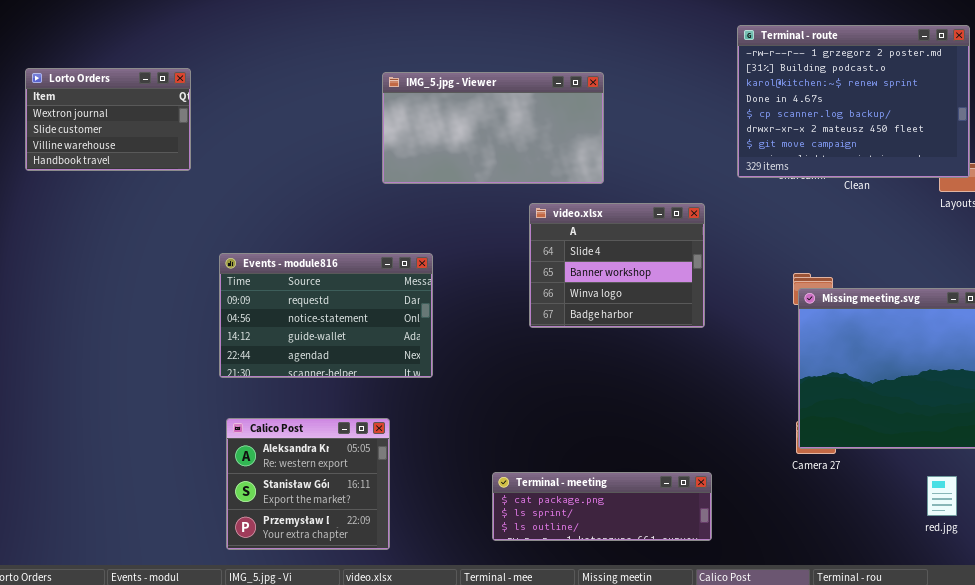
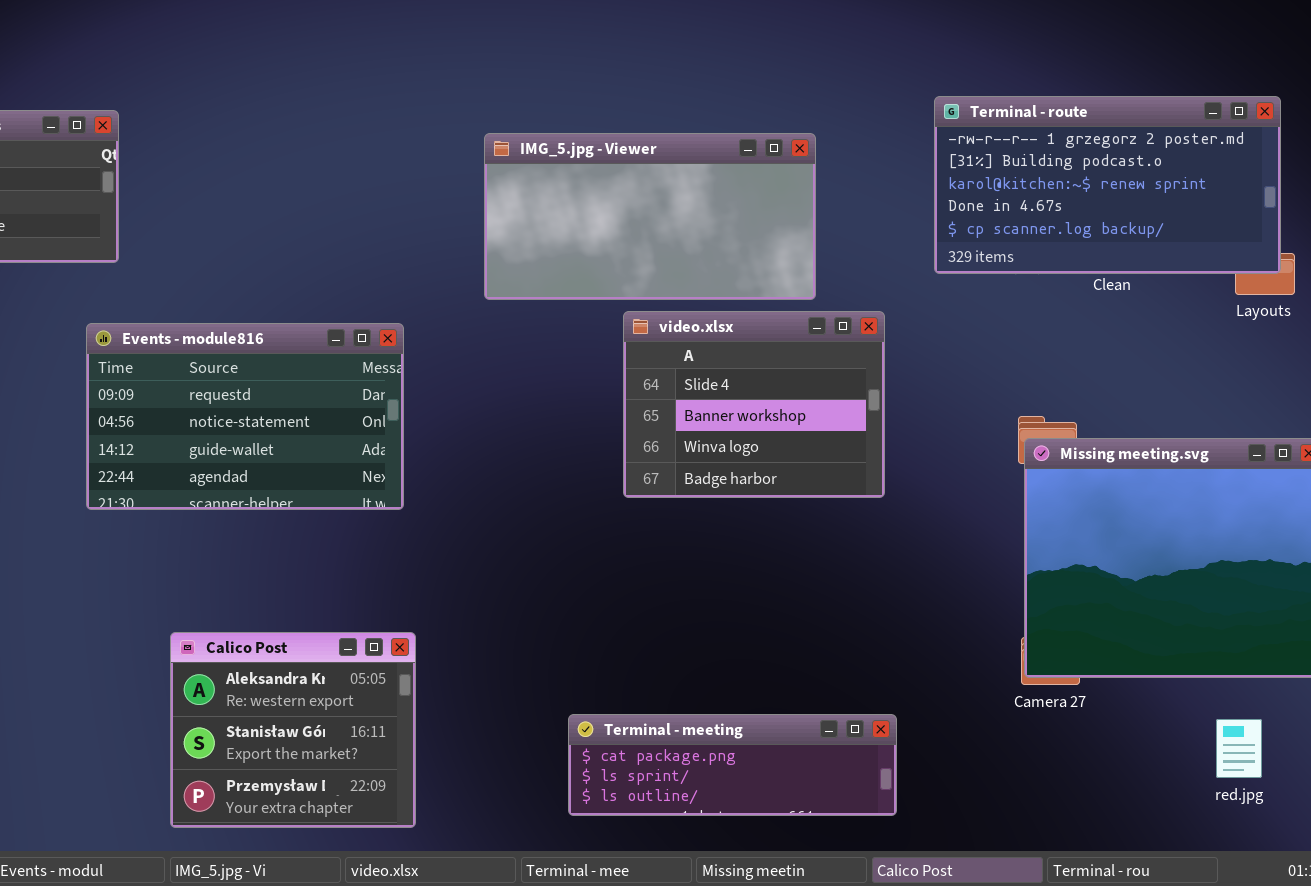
Terminal - route: [737,25,970,178] -> [934,96,1281,274], resized
IMG_5.jpg - Viewer: [382,72,604,184] -> [484,133,816,300], moved
Events - module816: [219,253,433,378] -> [86,323,404,510], moved

